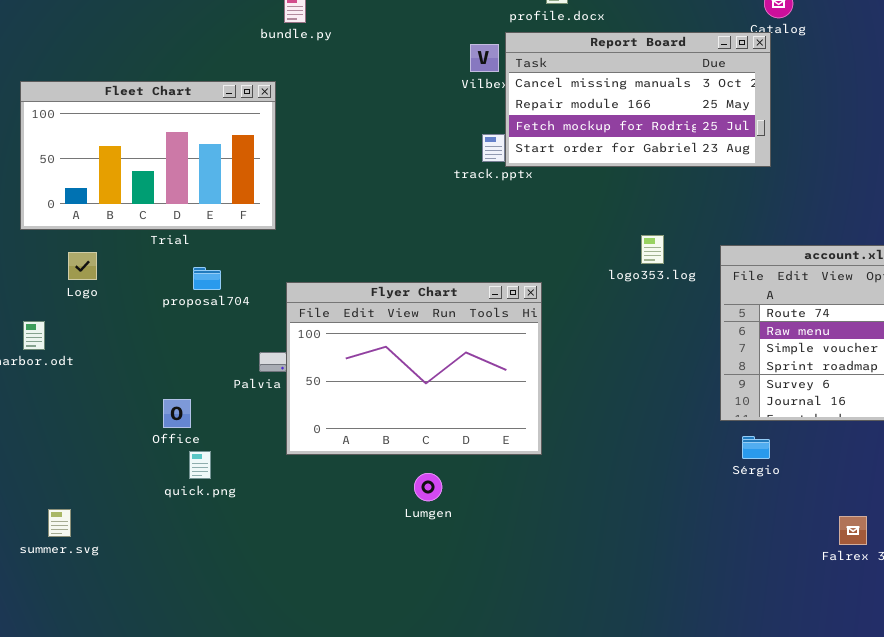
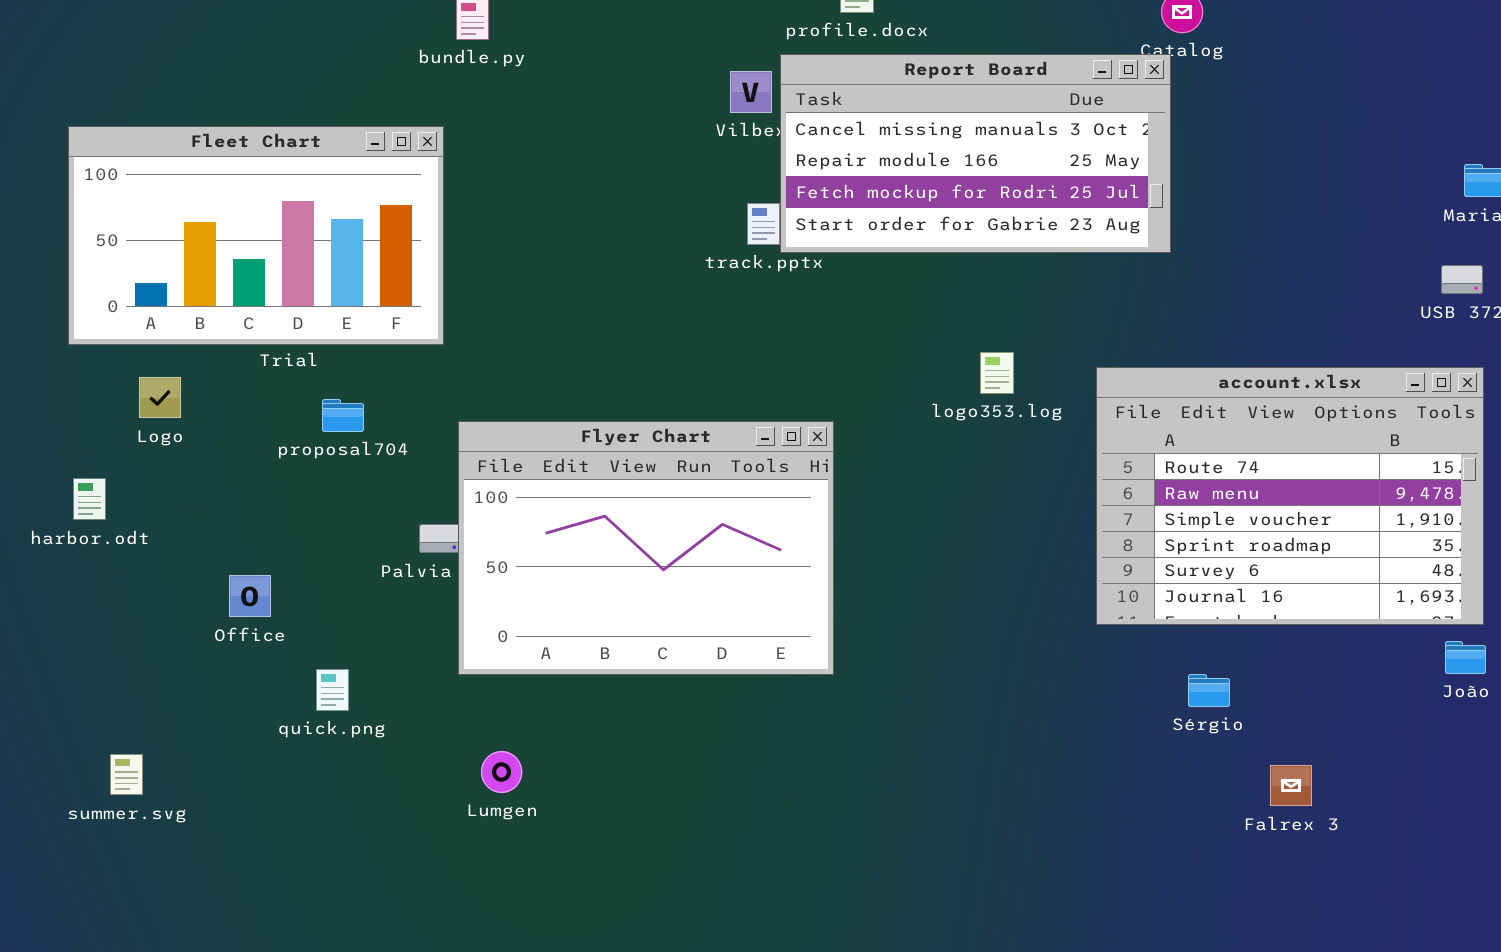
Office: [163,399,191,428] -> [229,575,271,617], moved
Sérgio: [742,436,770,459] -> [1188,674,1230,707], moved
Lumgen: [414,473,442,501] -> [481,751,522,793], moved

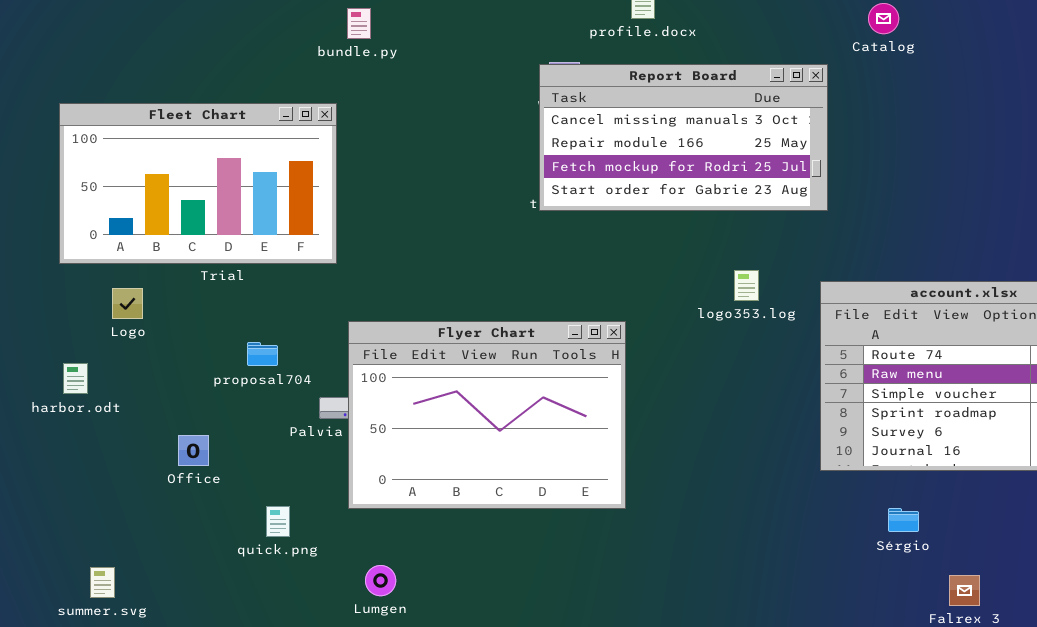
Report Board: [780,54,1171,253] -> [539,64,828,211], moved
proposal704: [322,399,364,432] -> [247,342,278,366], moved
quick.png: [316,669,349,711] -> [266,506,290,537], moved

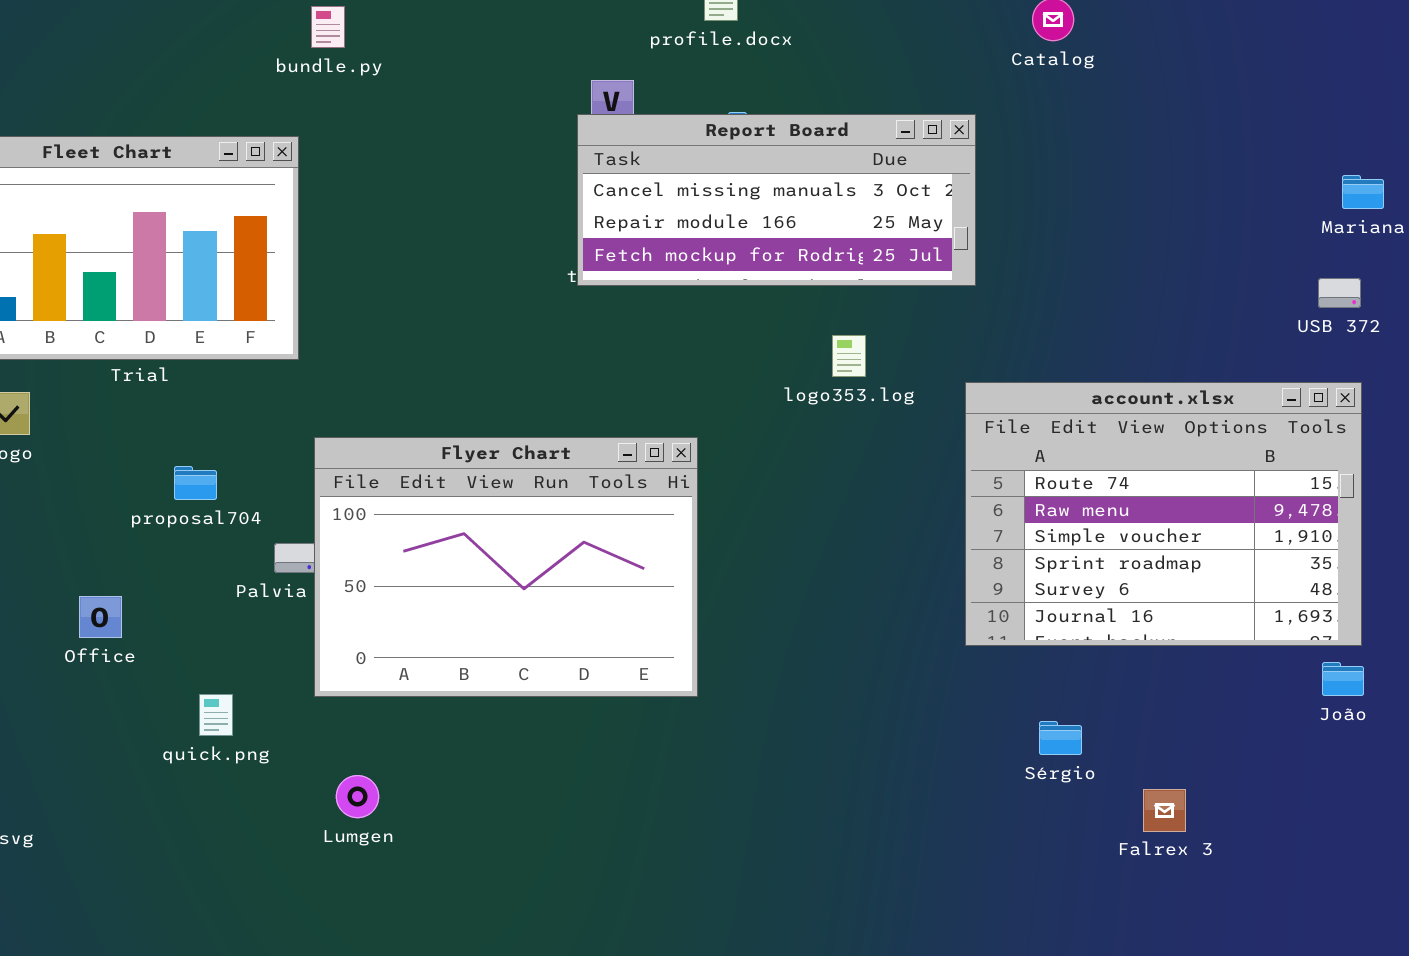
Report Board: [539,64,828,211] -> [577,114,976,286], resized
logo353.log: [734,270,759,301] -> [832,335,866,377], moved
Sérgio: [888,508,919,532] -> [1039,721,1082,755], moved

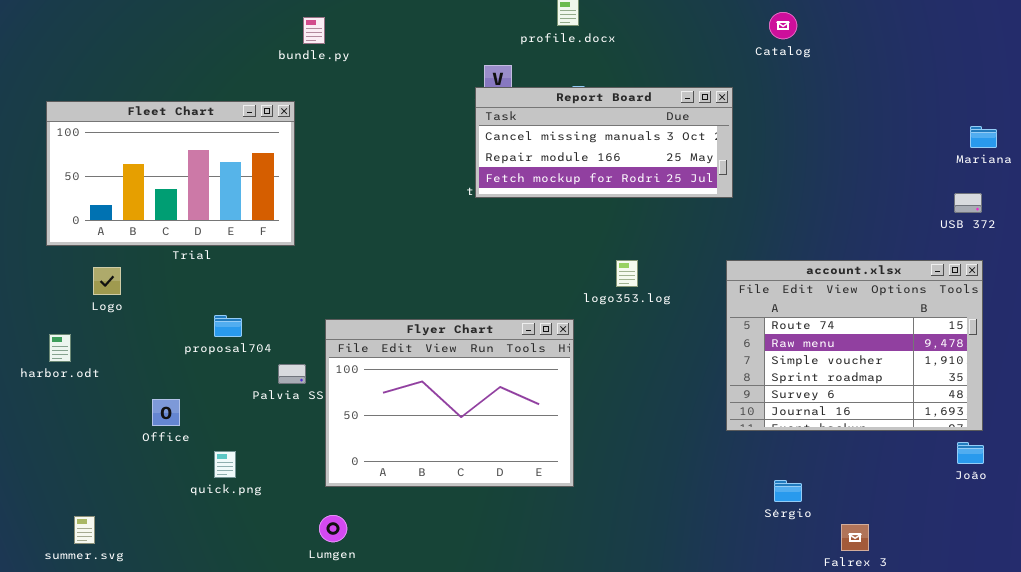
logo353.log: [832,335,866,377] -> [616,260,638,287], moved
Flyer Chart: [314,437,698,697] -> [325,319,574,487], moved
quick.png: [199,694,233,736] -> [214,451,236,478], moved

